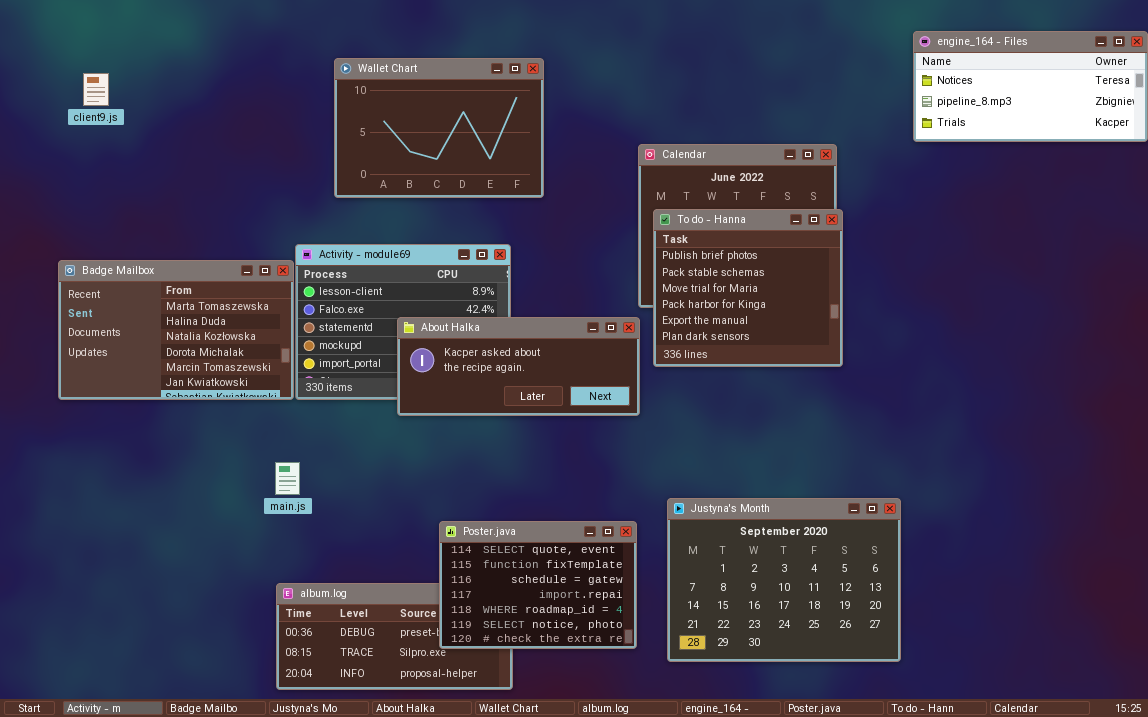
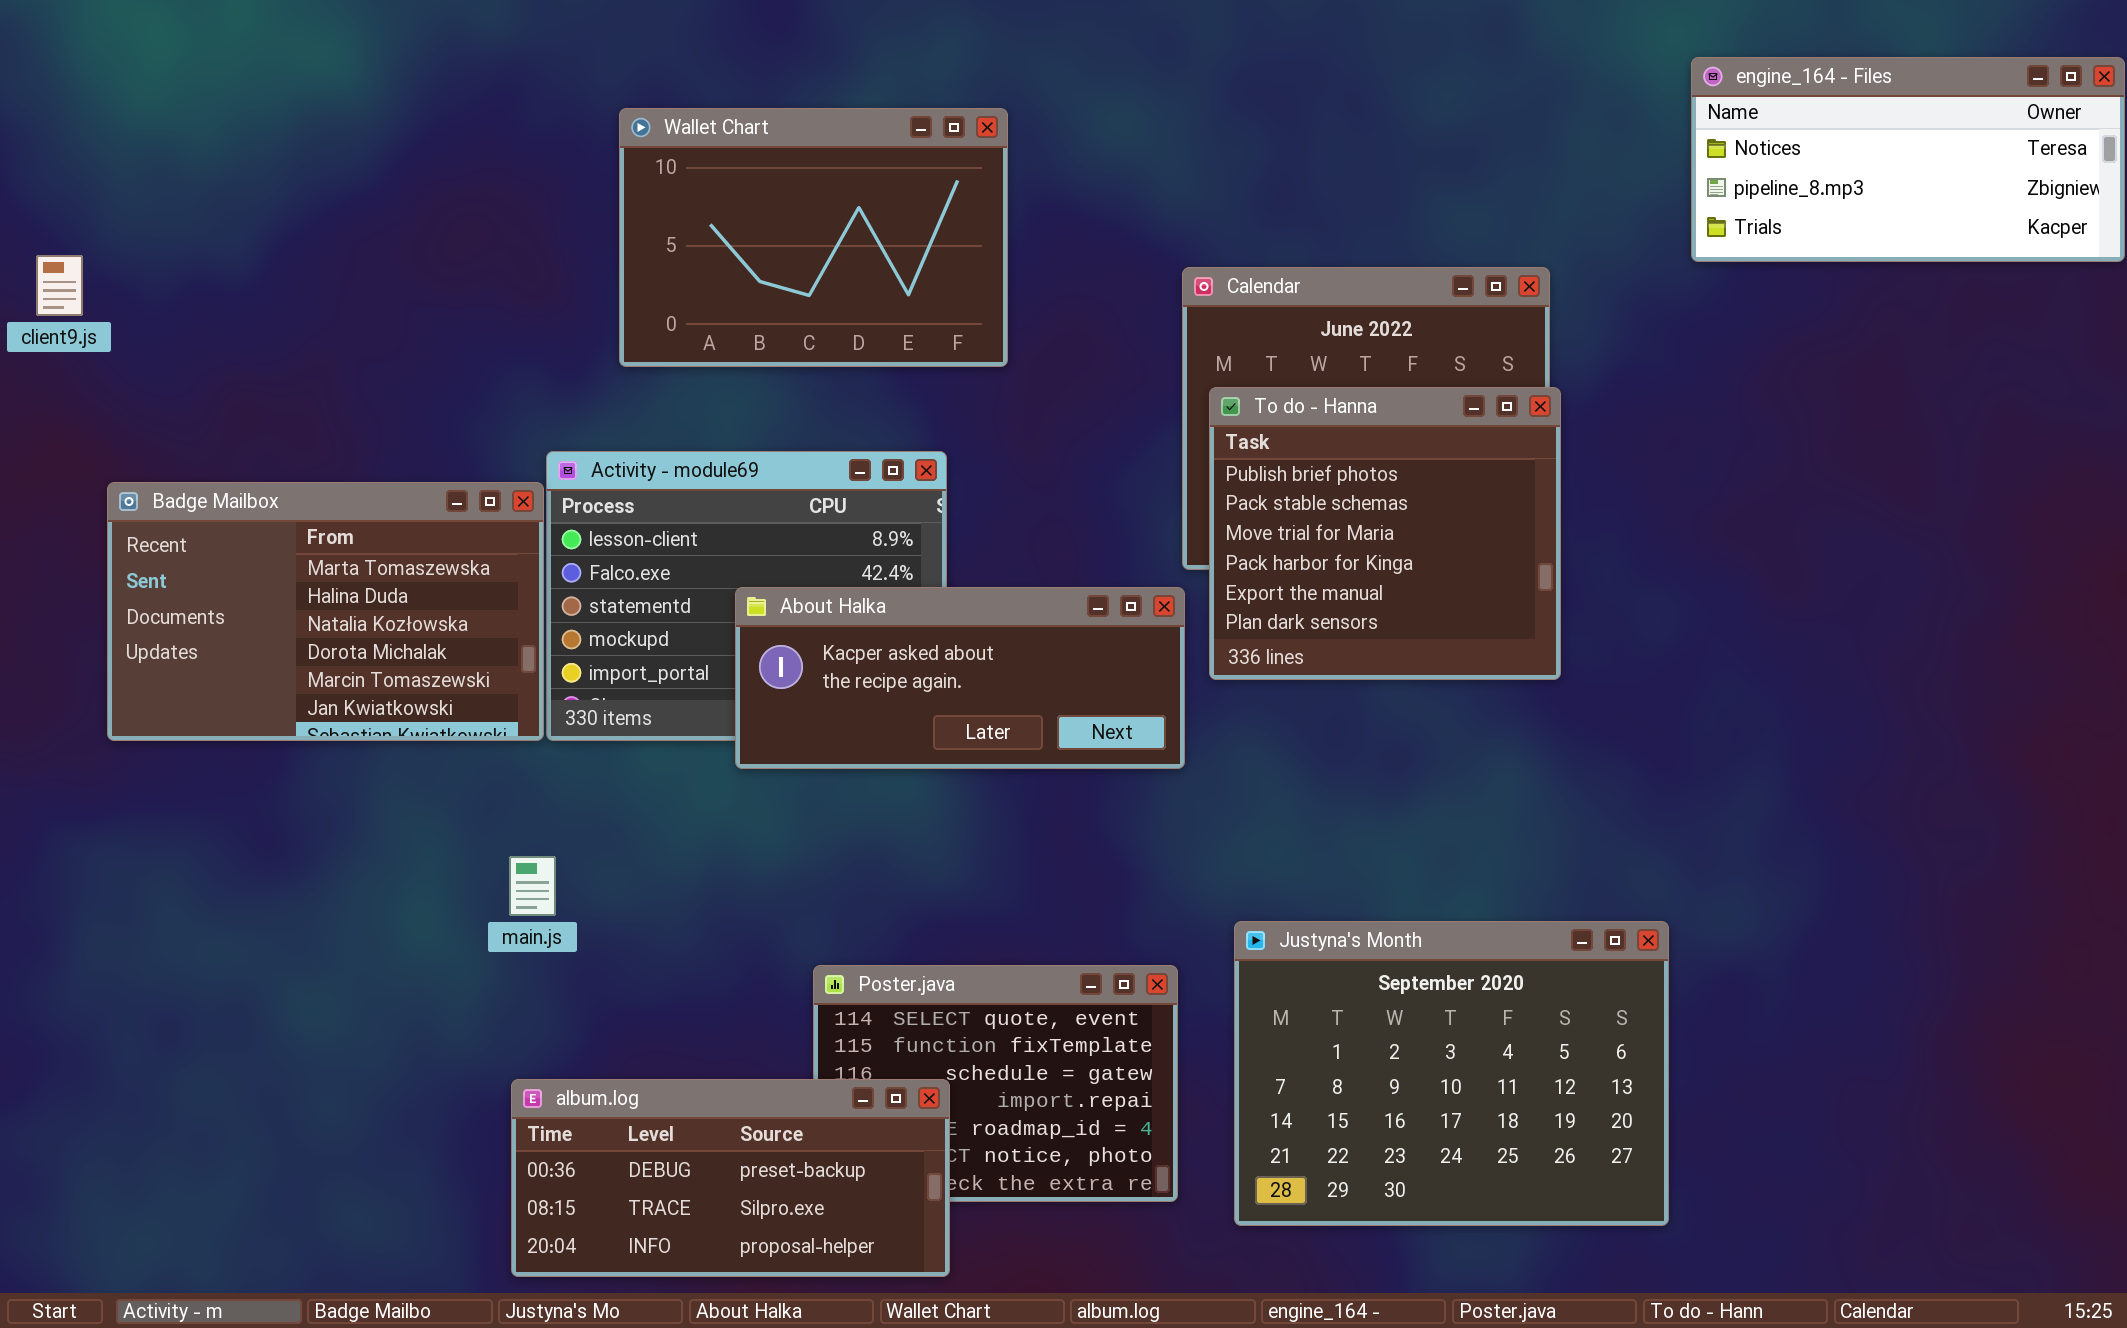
client9.js: [83,73,109,106] -> [36,255,83,316], moved
album.log: [276,583,513,690] -> [511,1079,950,1277], raised

